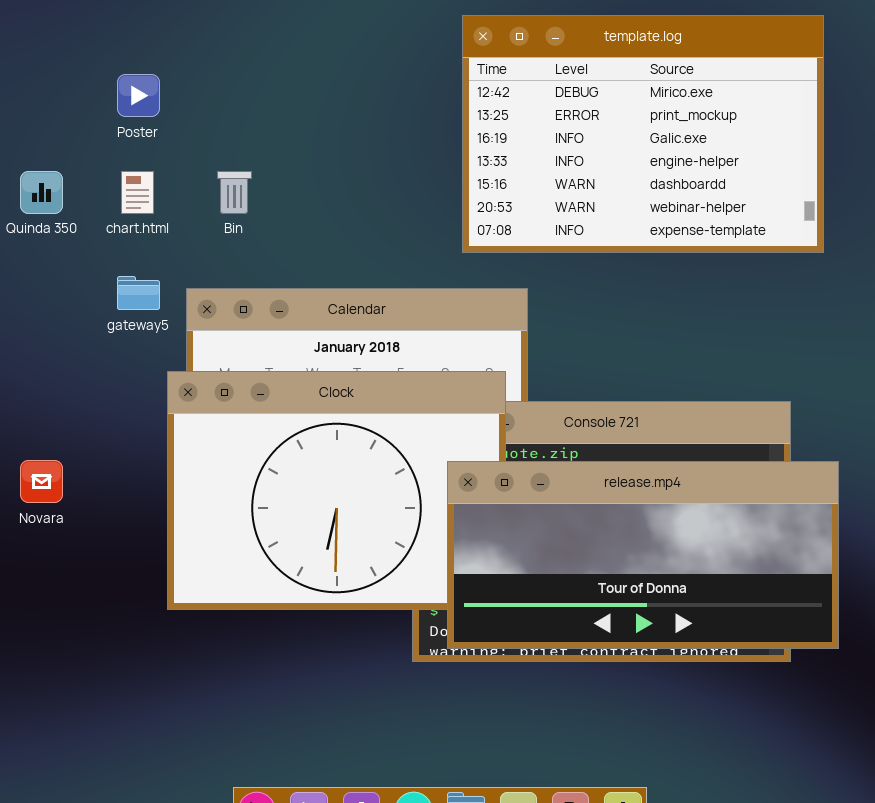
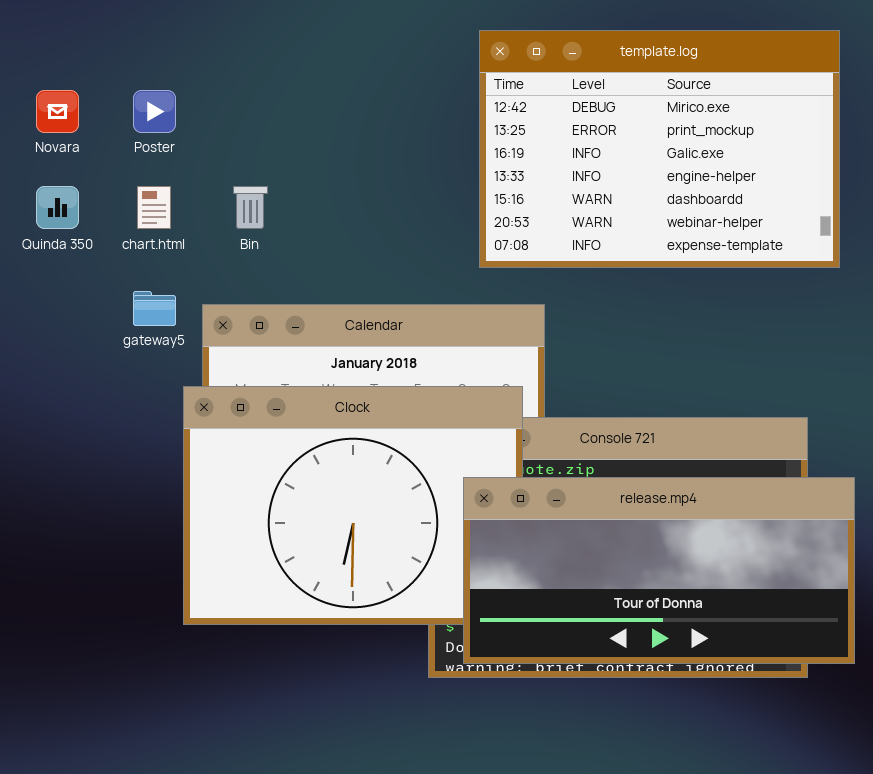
Novara: [20,460,63,503] -> [36,90,79,133], moved

